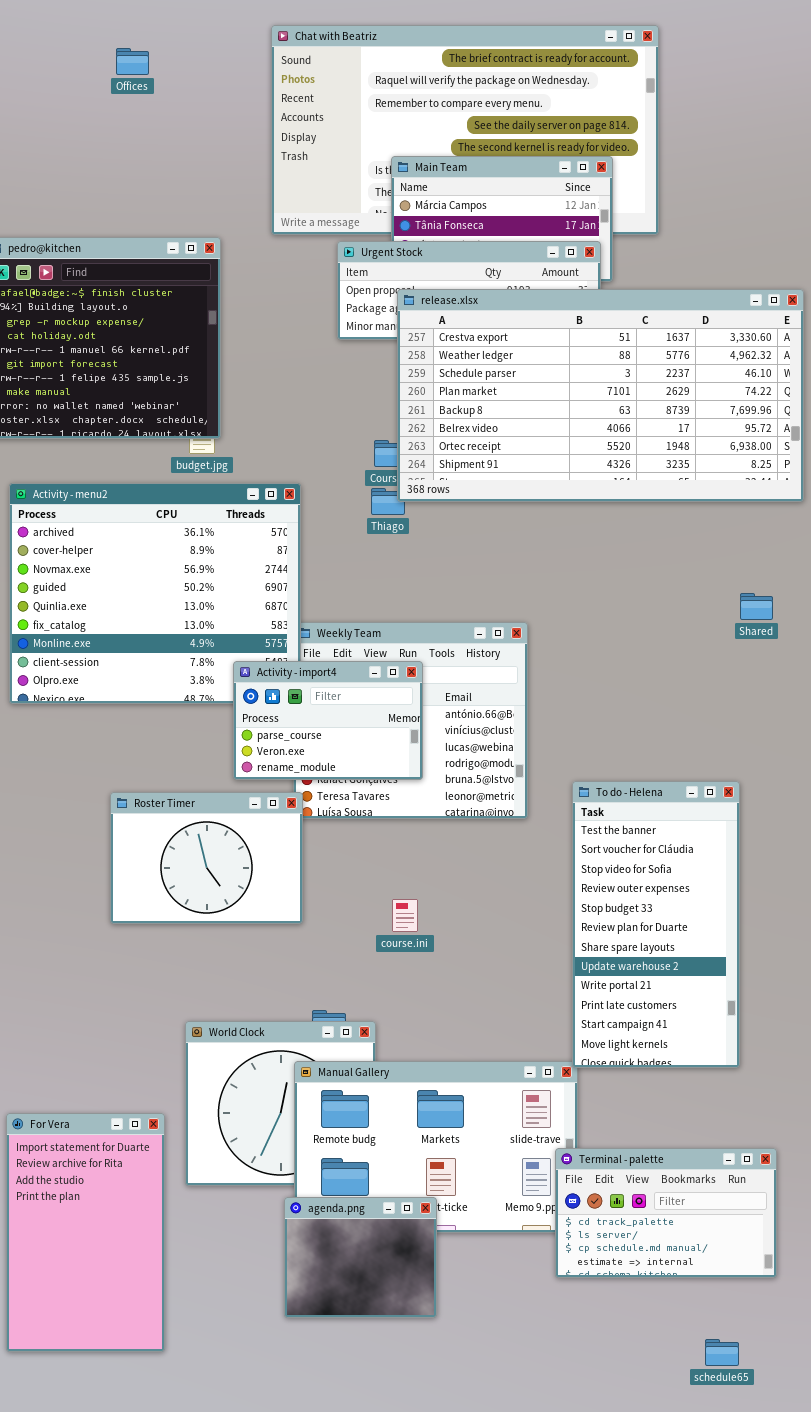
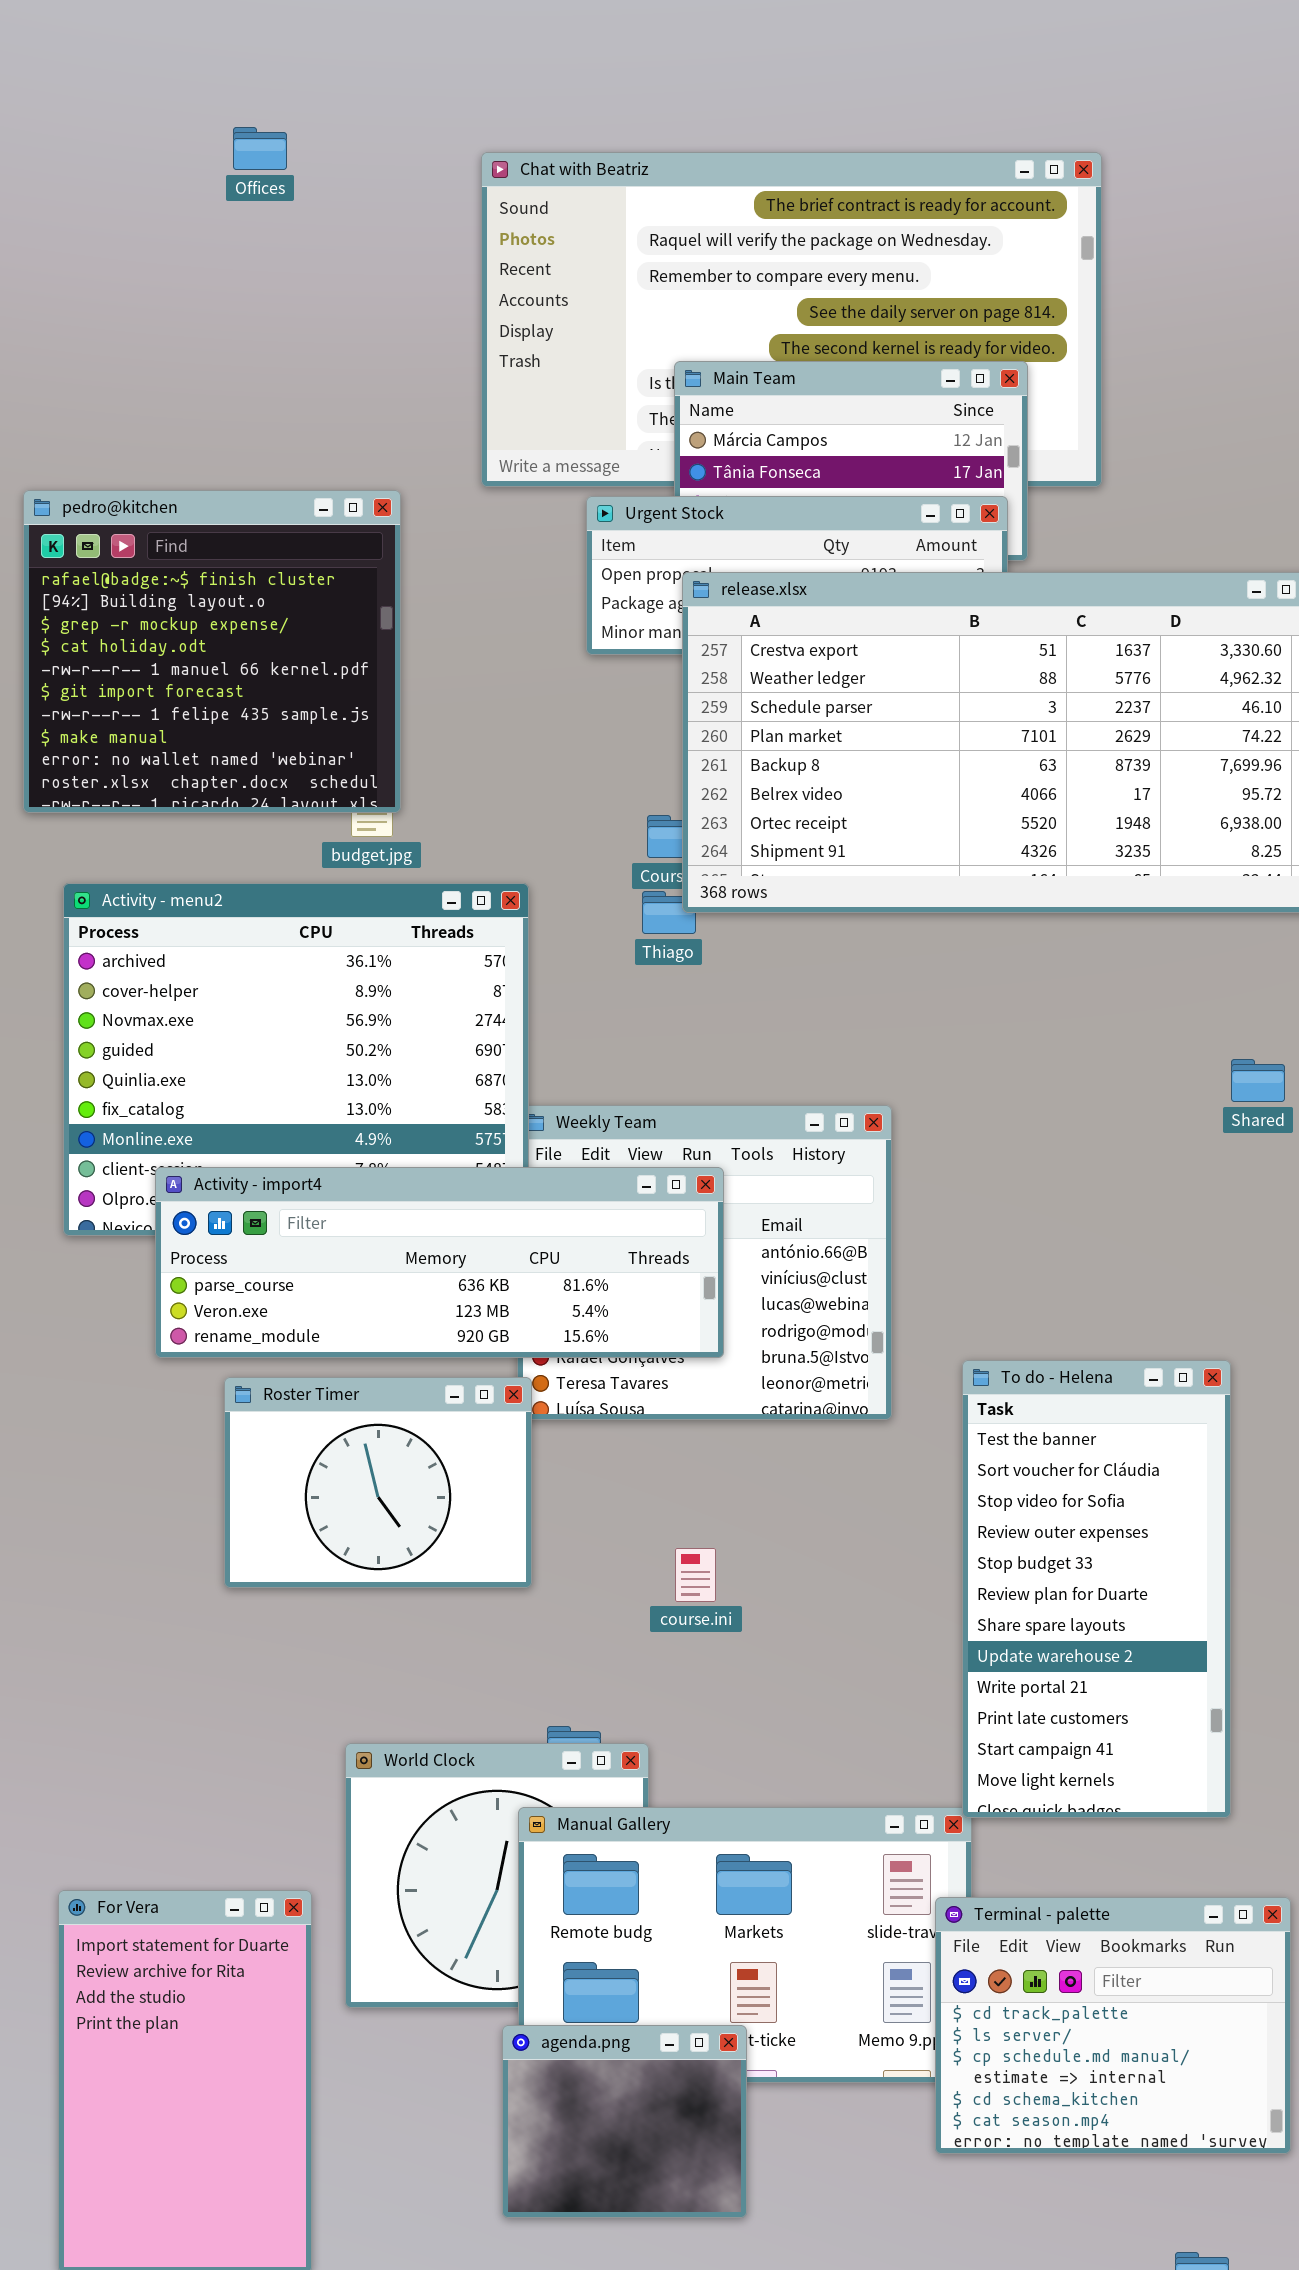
Offices: [116,48,149,75] -> [233,127,287,170], moved
Activity - import4: [233,661,423,780] -> [155,1167,724,1358], resized
Terminal - palette: [555,1148,777,1278] -> [935,1897,1291,2154], resized

